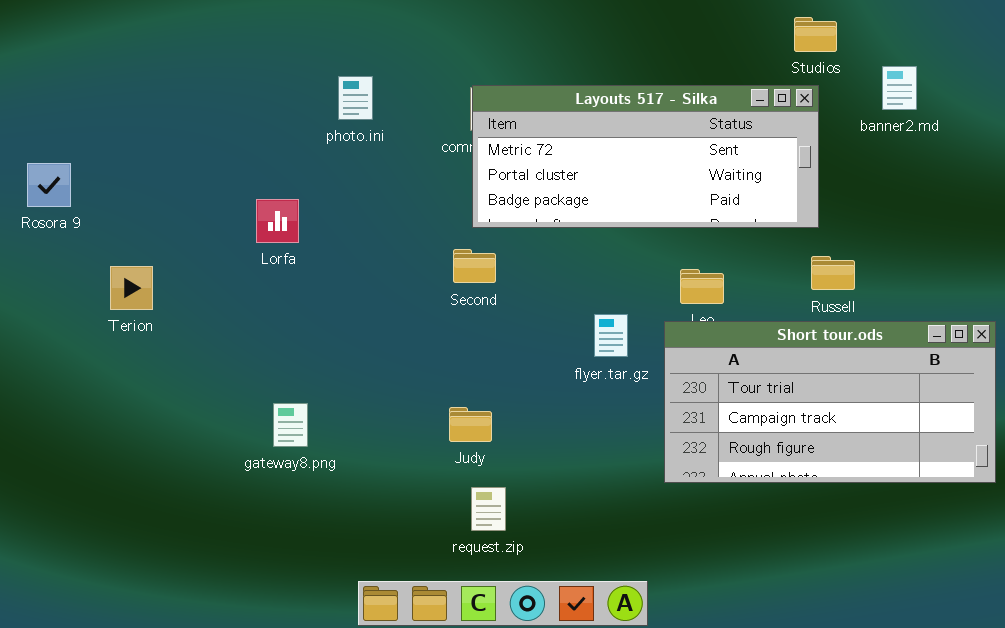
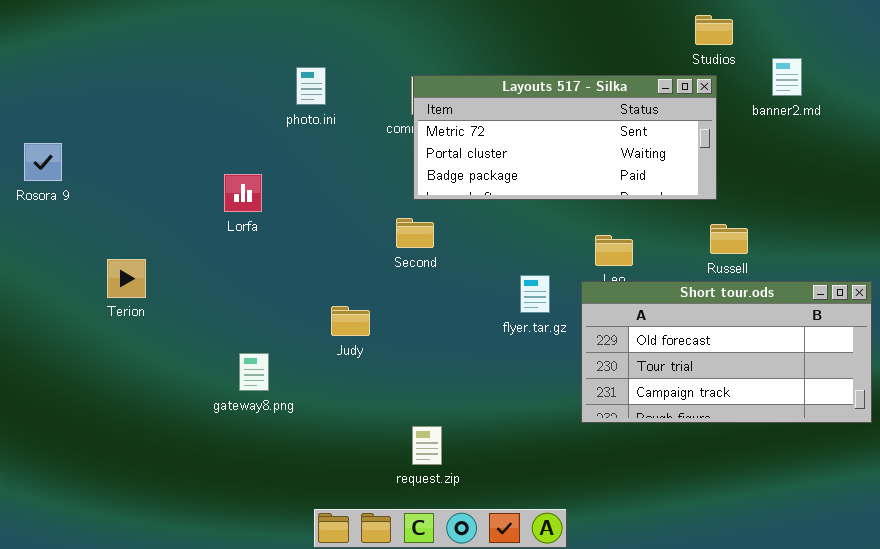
Terion: [110,266,153,310] -> [107,259,146,298], moved
Short tour.ods: [664,321,996,483] -> [581,281,872,423], scrolled up 1 row
Judy: [449,407,492,442] -> [331,306,370,336], moved

